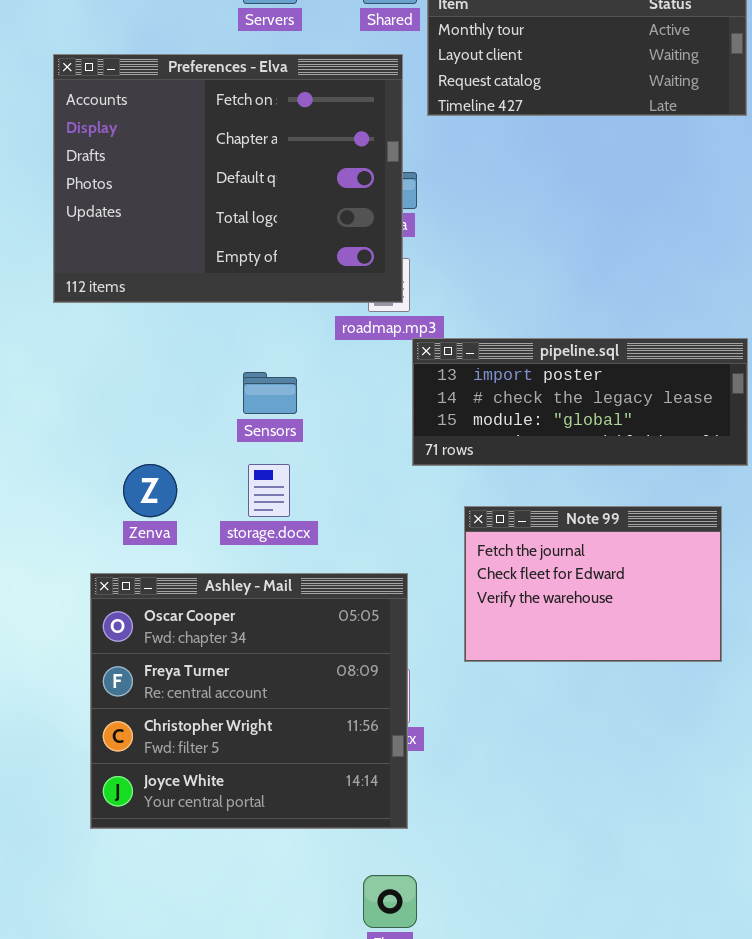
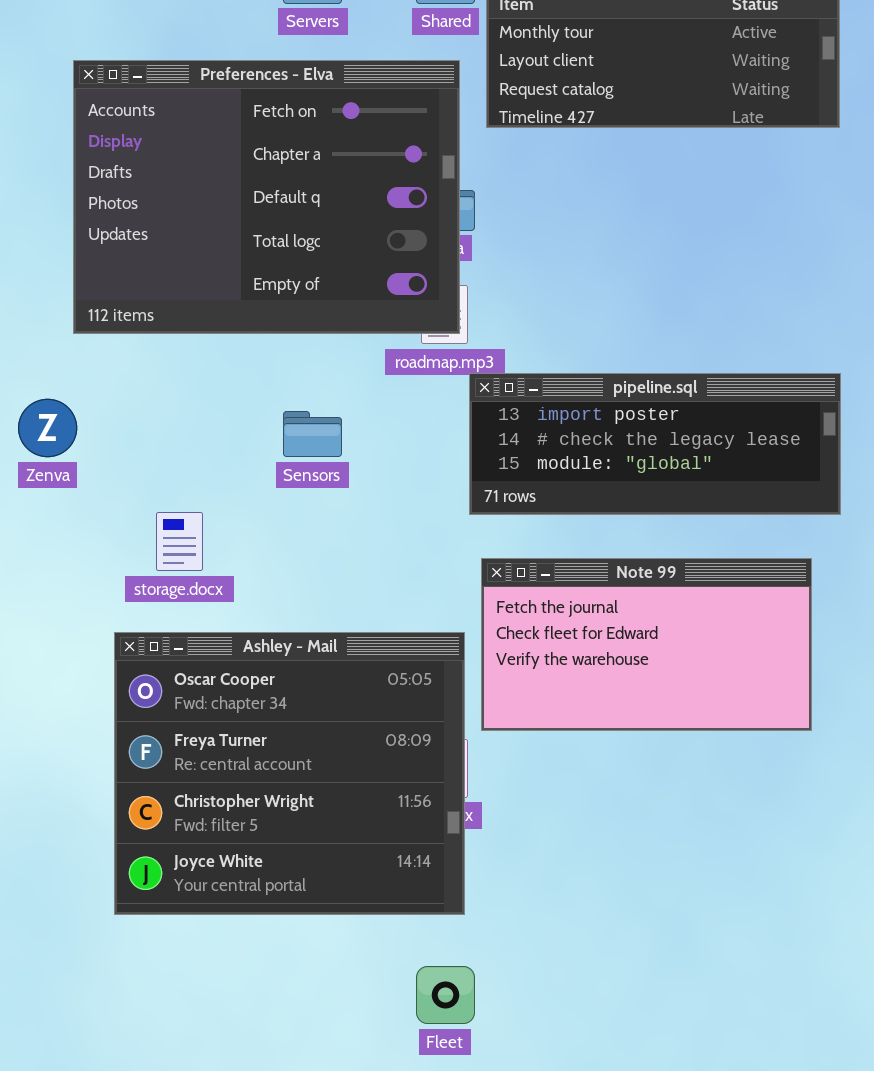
Zenva: [123,464,177,517] -> [18,399,77,457], moved
storage.docx: [248,464,290,517] -> [156,512,203,571], moved
Note 99: [464,506,722,662] -> [481,558,812,731], resized

